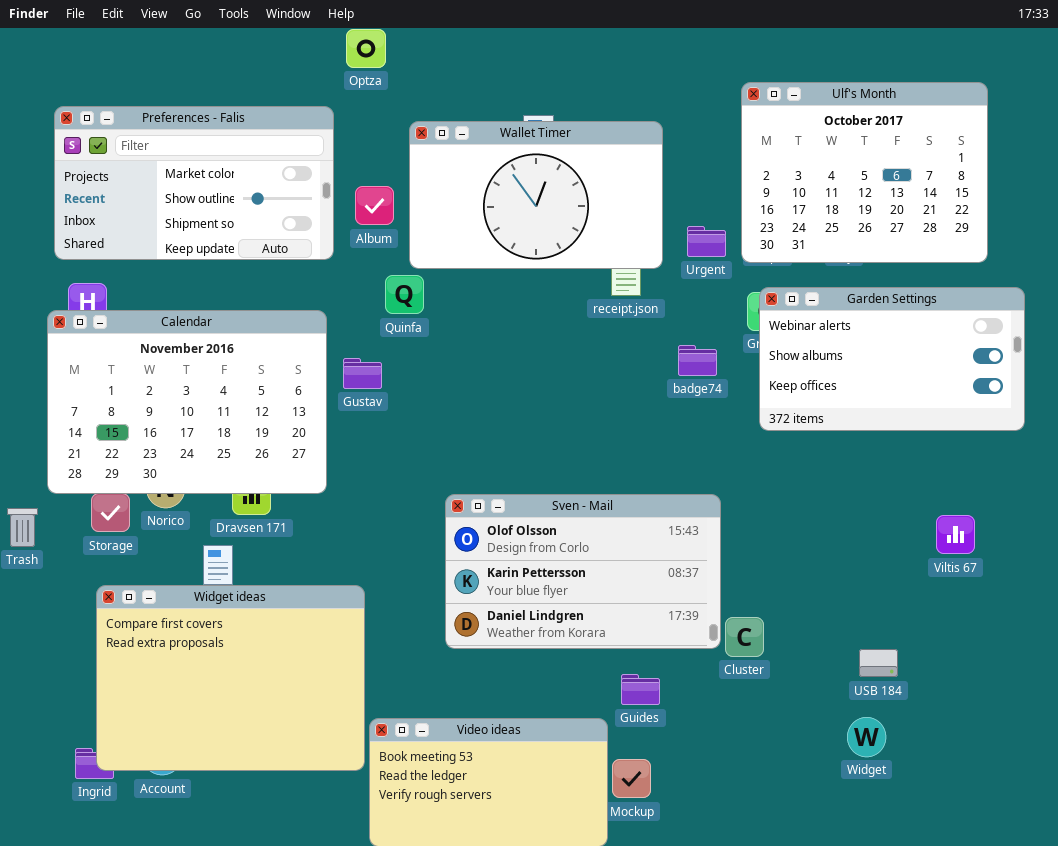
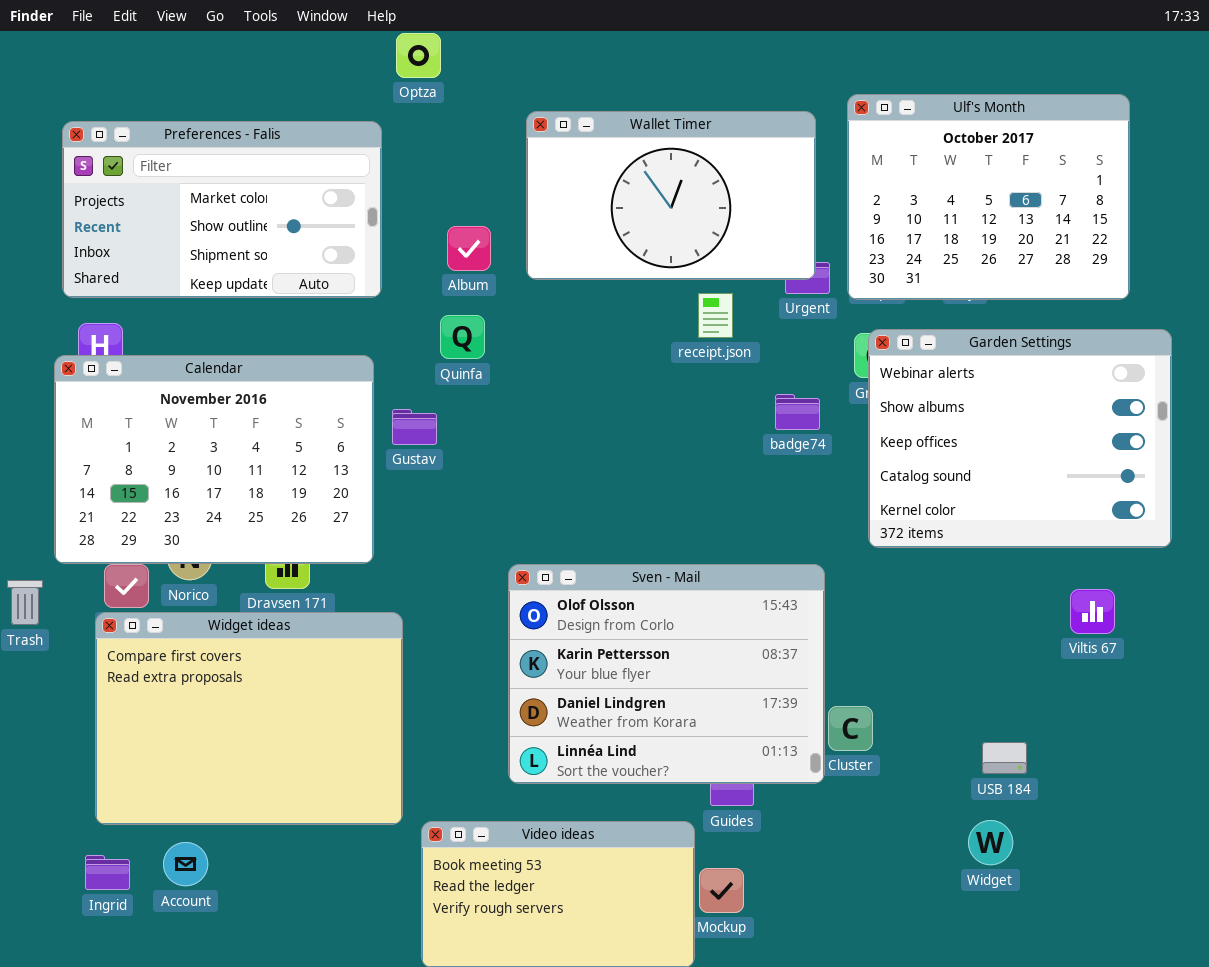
Wallet Timer: [409,121,663,269] -> [526,111,816,280], moved
Album: [355,186,394,225] -> [447,226,491,271], moved
Garden Settings: [759,287,1025,431] -> [868,329,1172,548], resized
Sven - Mail: [445,494,721,649] -> [508,564,825,784], resized
Widget ideas: [96,585,365,771] -> [95,612,403,825], moved

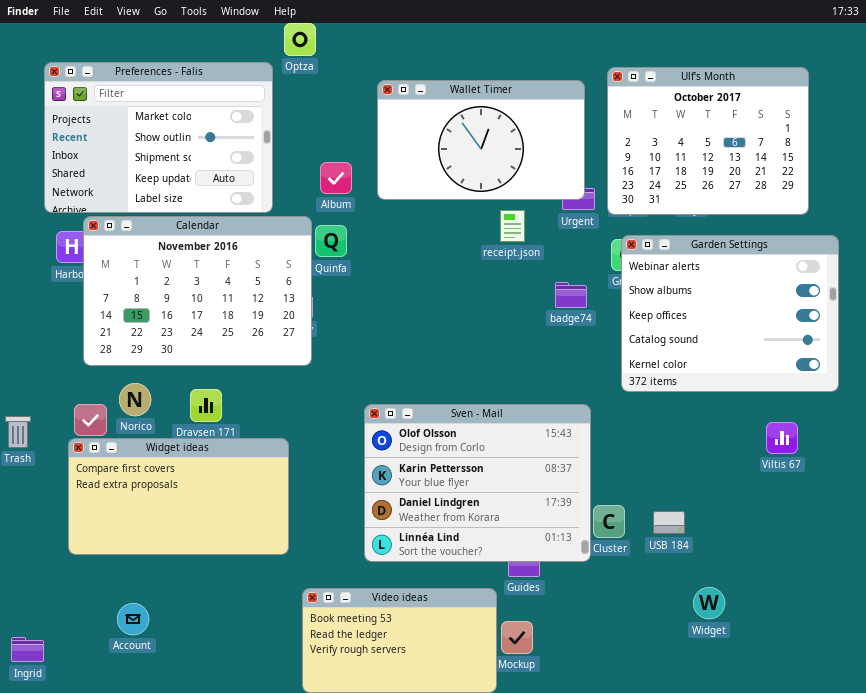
Preferences - Falis: [62,121,382,298] -> [44,62,273,213], resized
Calendar: [54,355,374,564] -> [83,216,312,366], moved
Widget ideas: [95,612,403,825] -> [68,438,289,555], resized
USB 184: [982,742,1027,774] -> [653,511,685,534], moved
Ingrid: [85,855,130,890] -> [11,637,44,662], moved

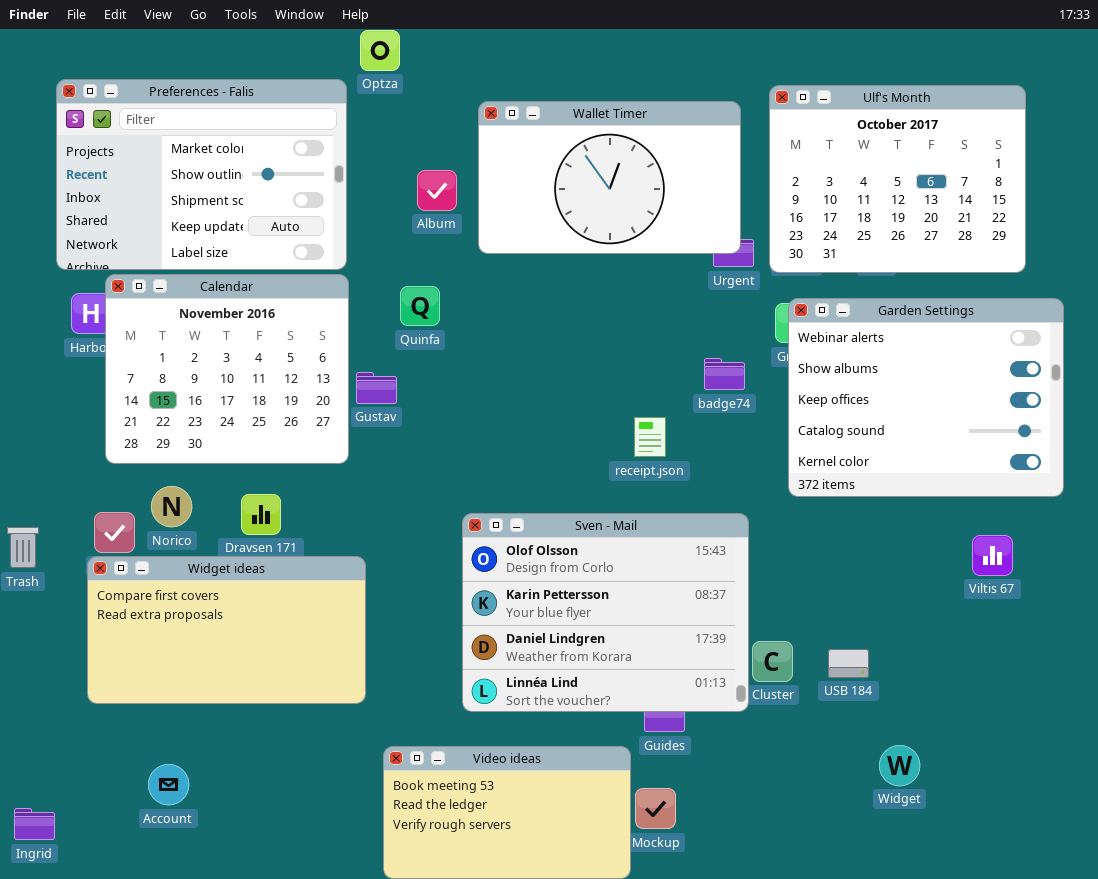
Album: [320,162,352,194] -> [417,170,457,211], moved
receipt.json: [500,210,525,242] -> [634,417,666,457], moved
Calendar: [83,216,312,366] -> [105,274,349,464], resized

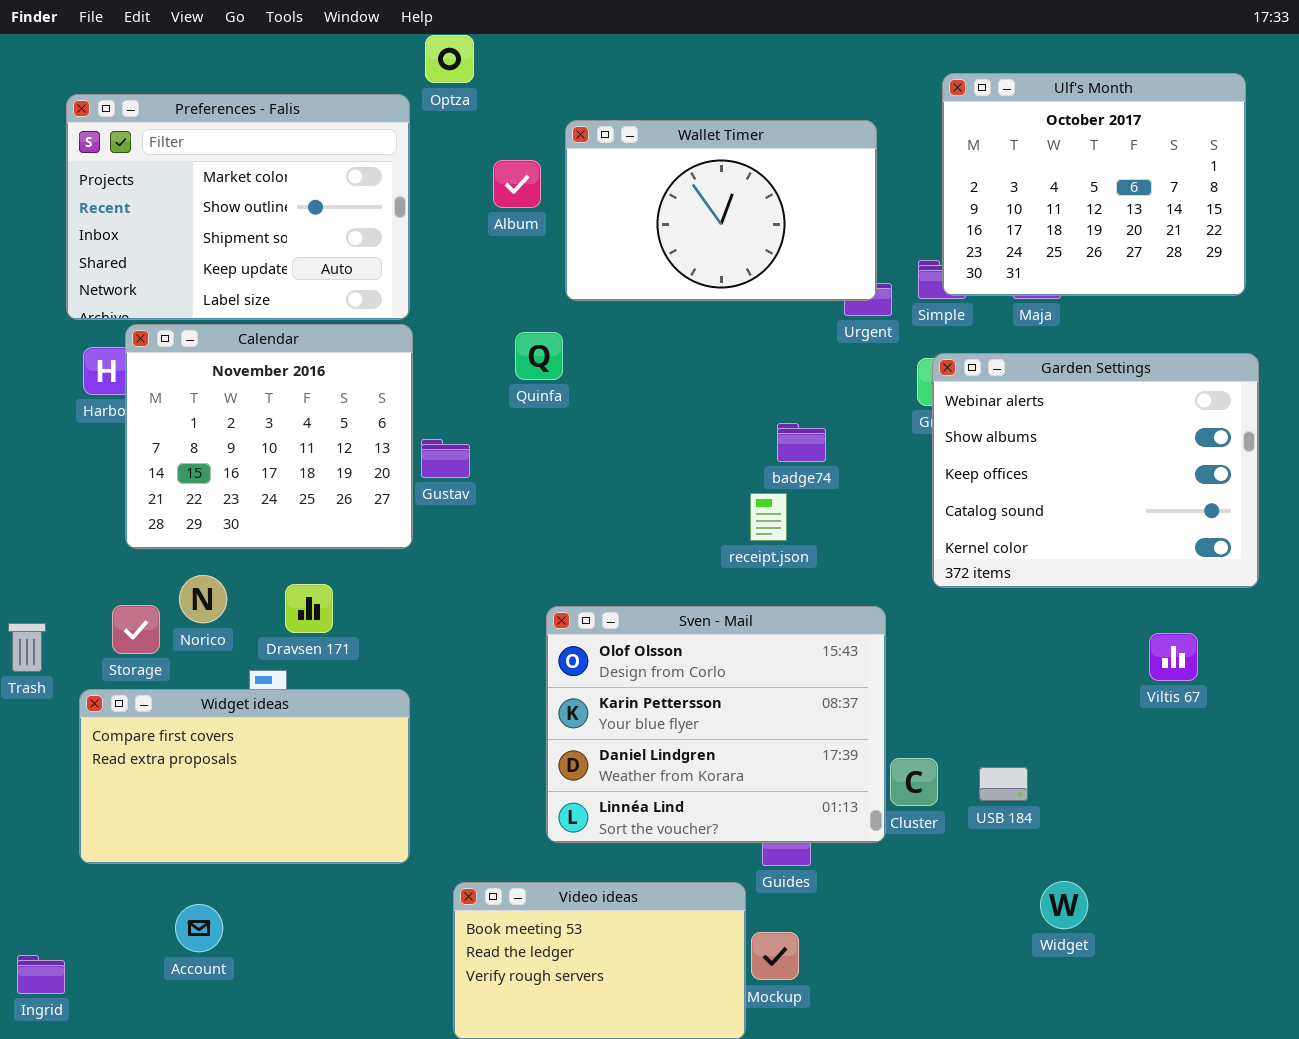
Ulf's Month: [769,85,1026,273] -> [942,73,1246,296], moved
Album: [417,170,457,211] -> [493,160,541,208], moved
Quinfa: [400,286,440,326] -> [515,332,563,380], moved
badge74: [704,358,745,390] -> [777,423,826,462], moved
Widget ideas: [87,556,366,704] -> [79,689,410,864], moved

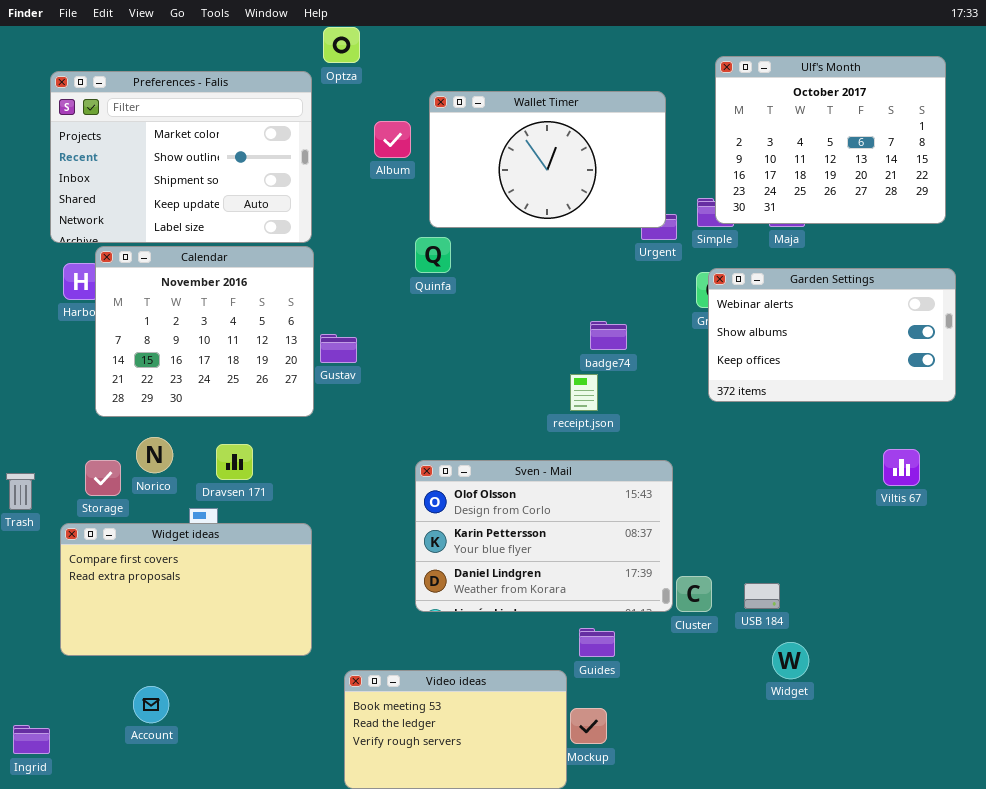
Quinfa: [515,332,563,380] -> [415,237,451,273], moved
Garden Settings: [932,353,1259,588] -> [708,268,956,402], resized
Sven - Mail: [546,606,886,843] -> [415,460,673,612], resized
Viltis 67: [1149,633,1198,681] -> [883,449,920,486], moved
Widget: [1040,881,1088,929] -> [772,642,809,679], moved

